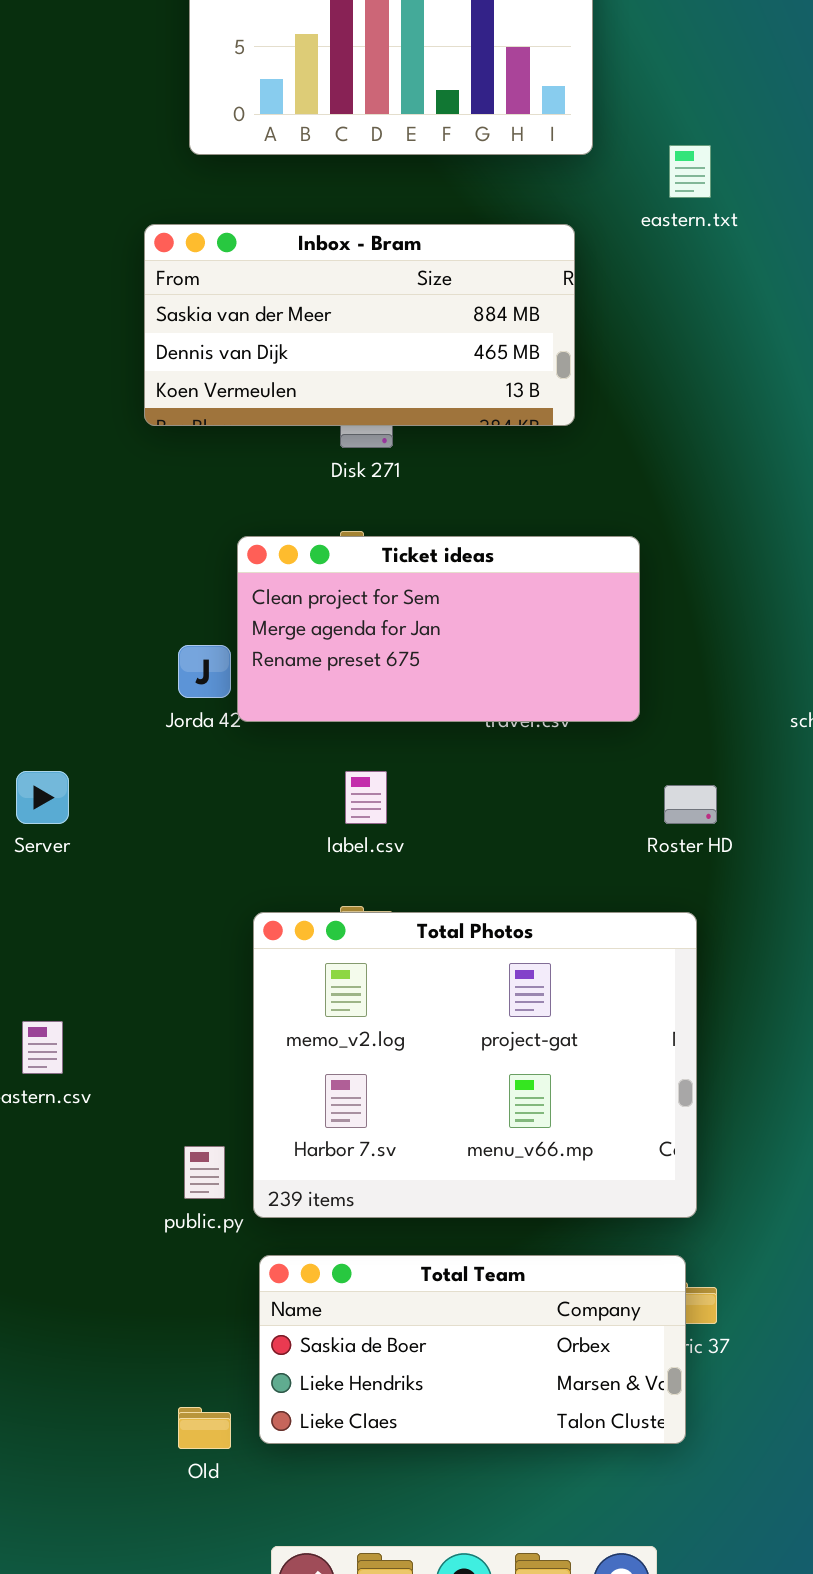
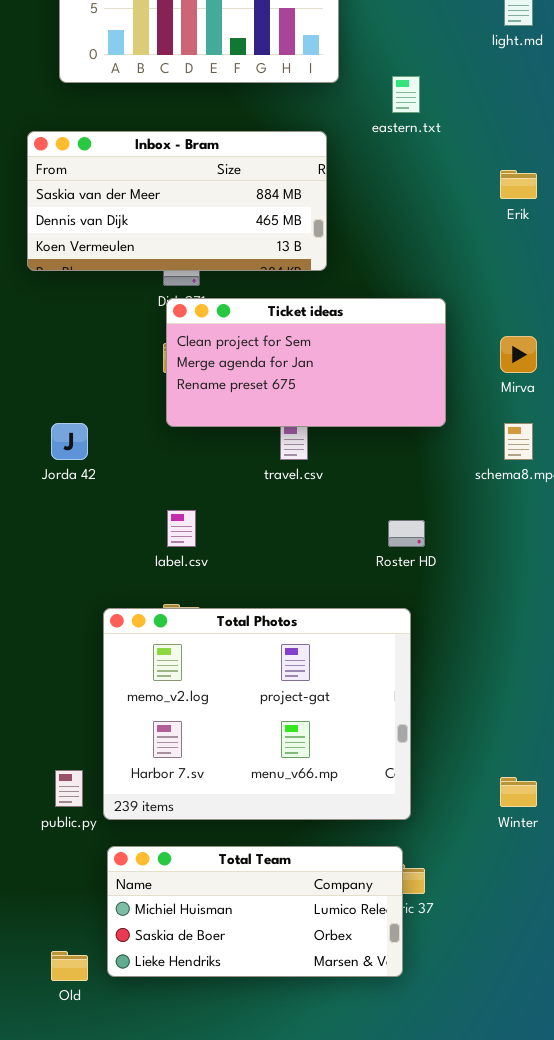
Ticket ideas: [237,536,640,722] -> [166,298,446,427], moved
Total Team: [259,1255,686,1444] -> [107,846,403,977], scrolled up 1 row

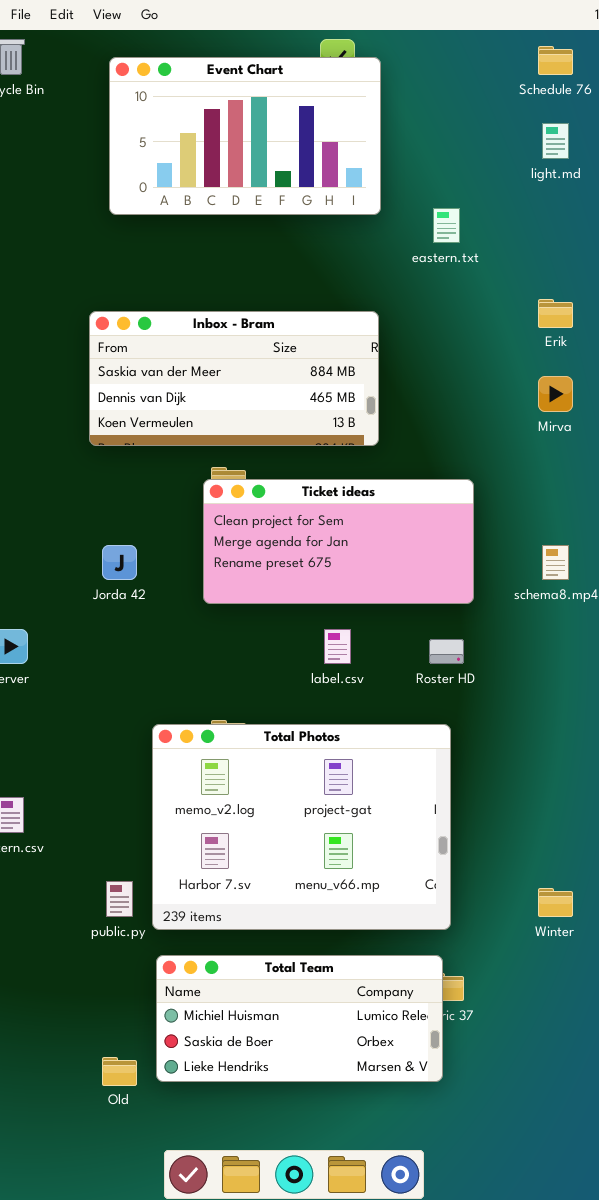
Inbox - Bram: [27,131,327,271] -> [89,311,379,446], moved
Ticket ideas: [166,298,446,427] -> [203,479,474,604], moved
Mirva: [500,336,537,373] -> [538,376,573,412], moved
label.csv: [167,510,196,547] -> [324,629,351,664], moved

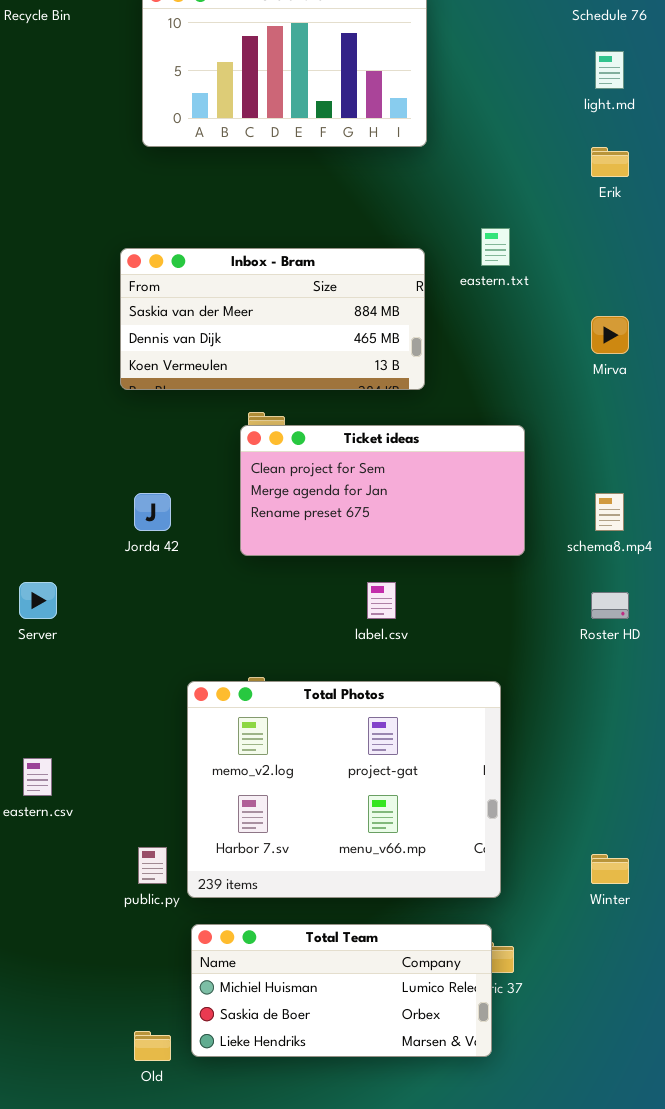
eastern.txt: [433,208,460,243] -> [481,228,510,266], moved
Erik: [538,299,573,328] -> [591,147,629,177], moved
Roster HD: [429,639,464,664] -> [591,592,629,619], moved

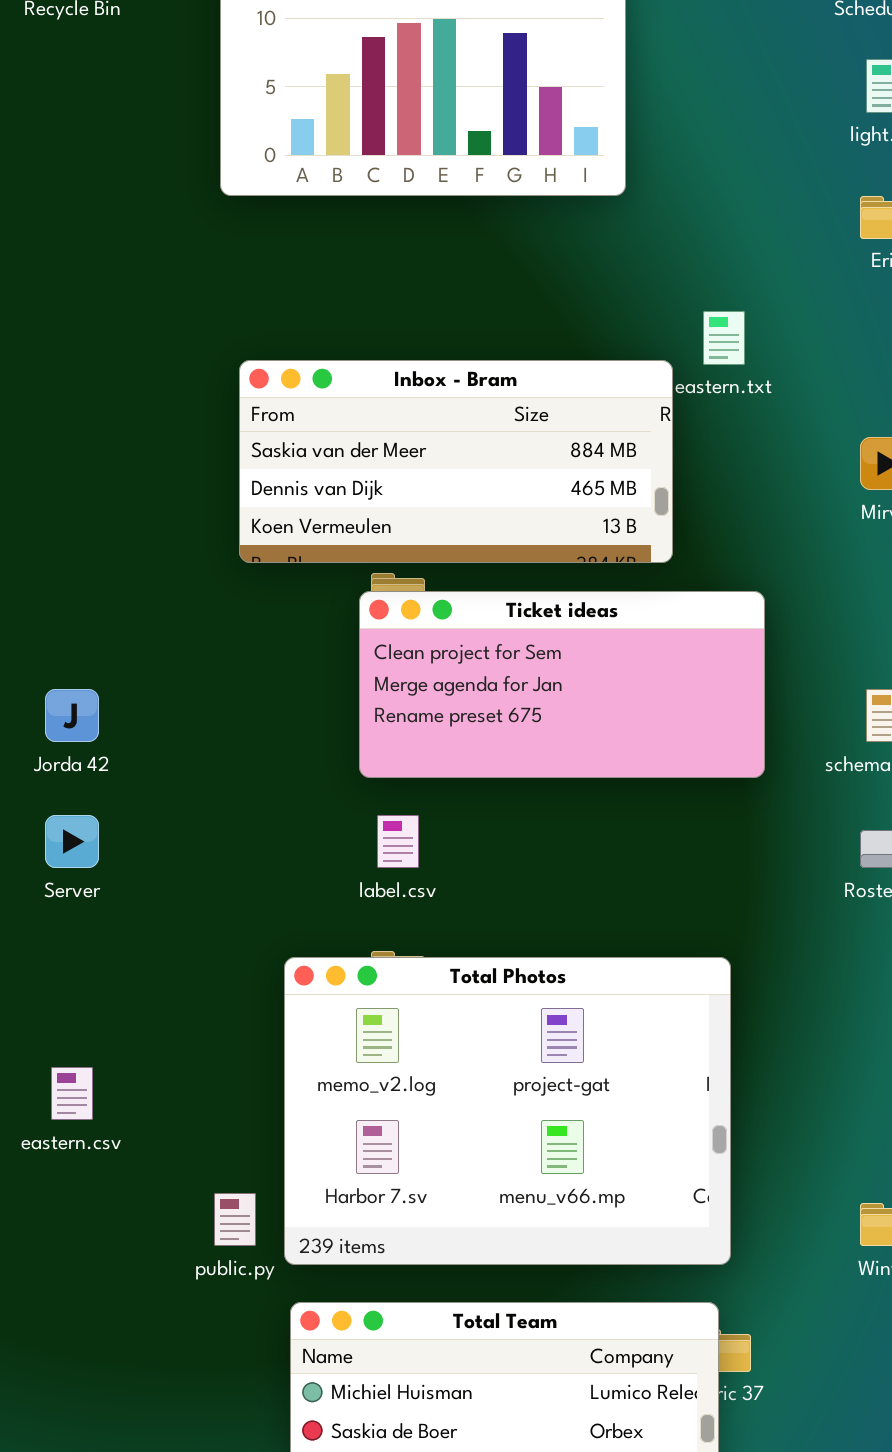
Inbox - Bram: [120,248,425,390] -> [239,360,673,563], moved
Jorda 42: [134,493,171,531] -> [45,689,99,742], moved
label.csv: [367,582,396,619] -> [377,815,419,868], moved

